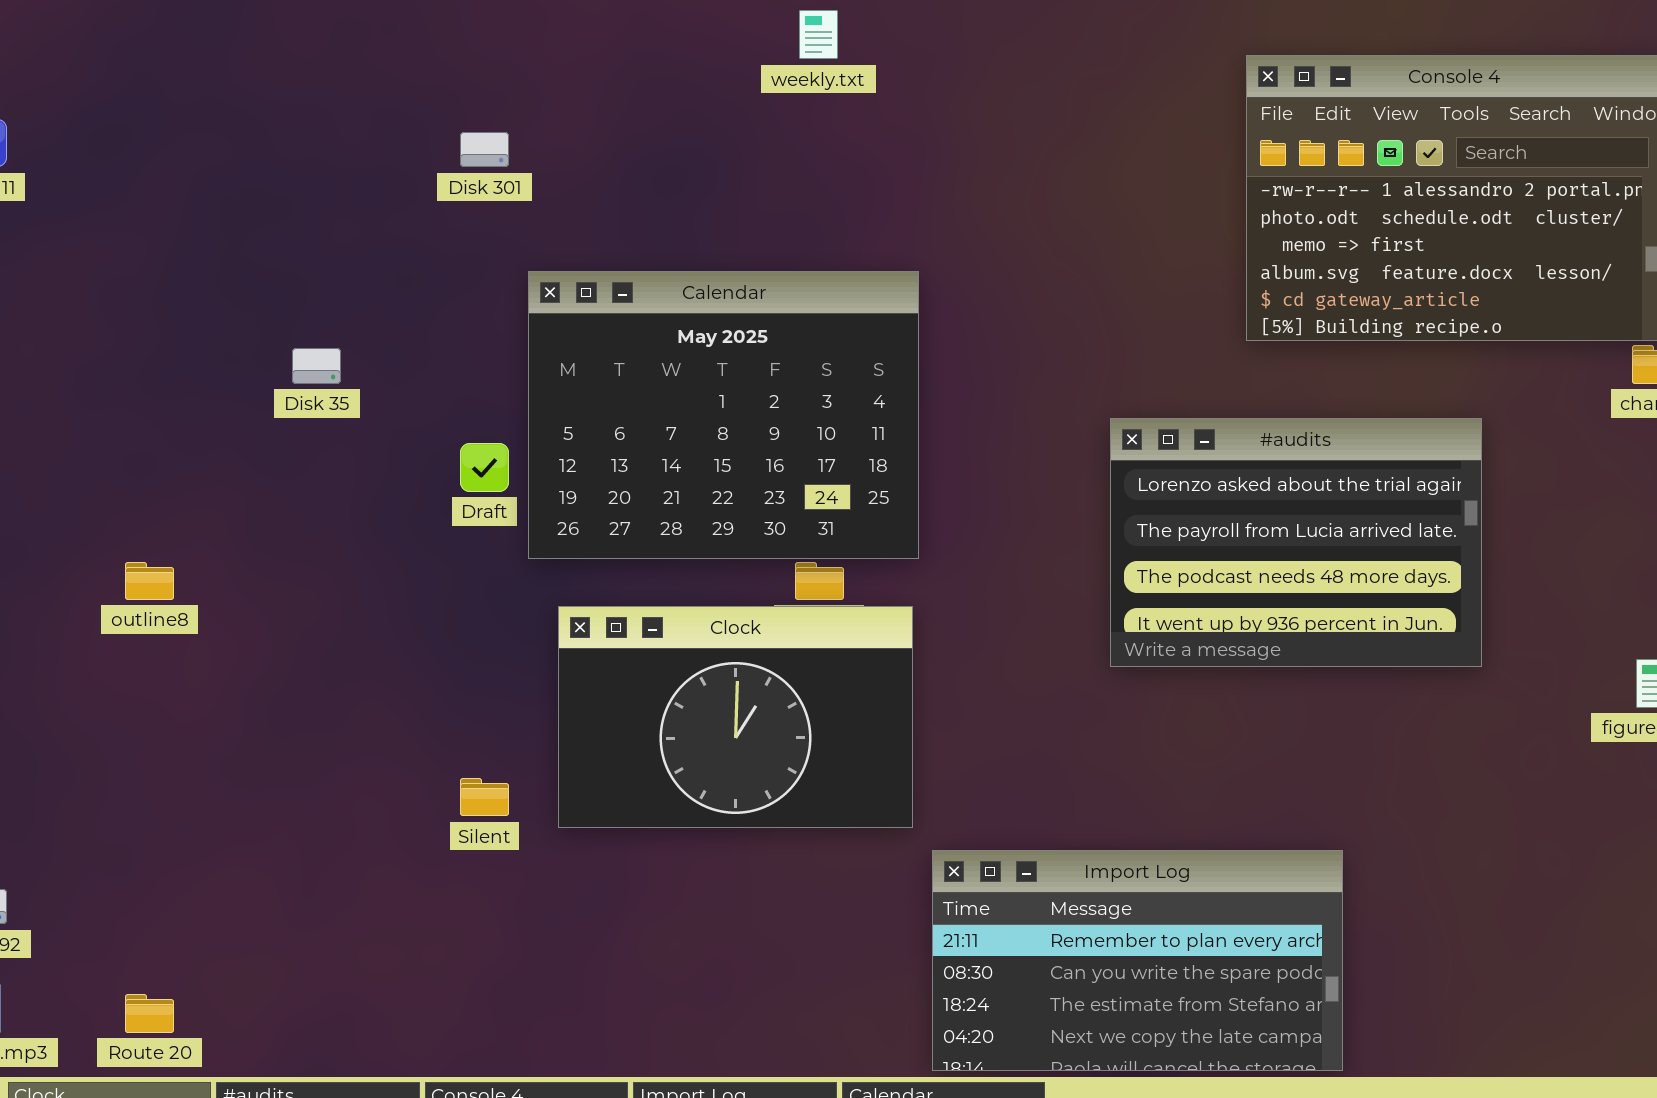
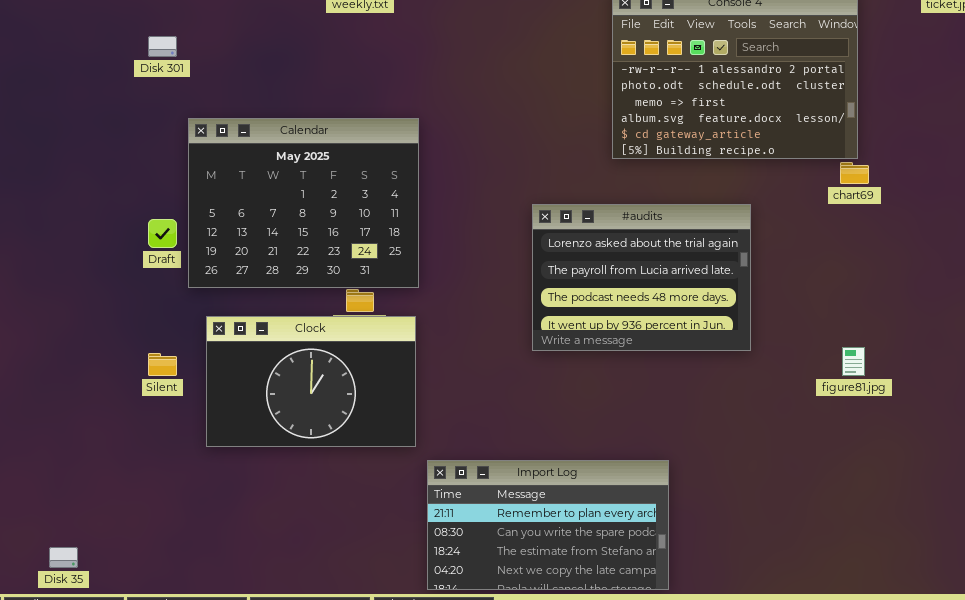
Disk 35: [292,348,341,384] -> [49,547,78,568], moved
Silent: [460,778,509,816] -> [148,353,177,376], moved

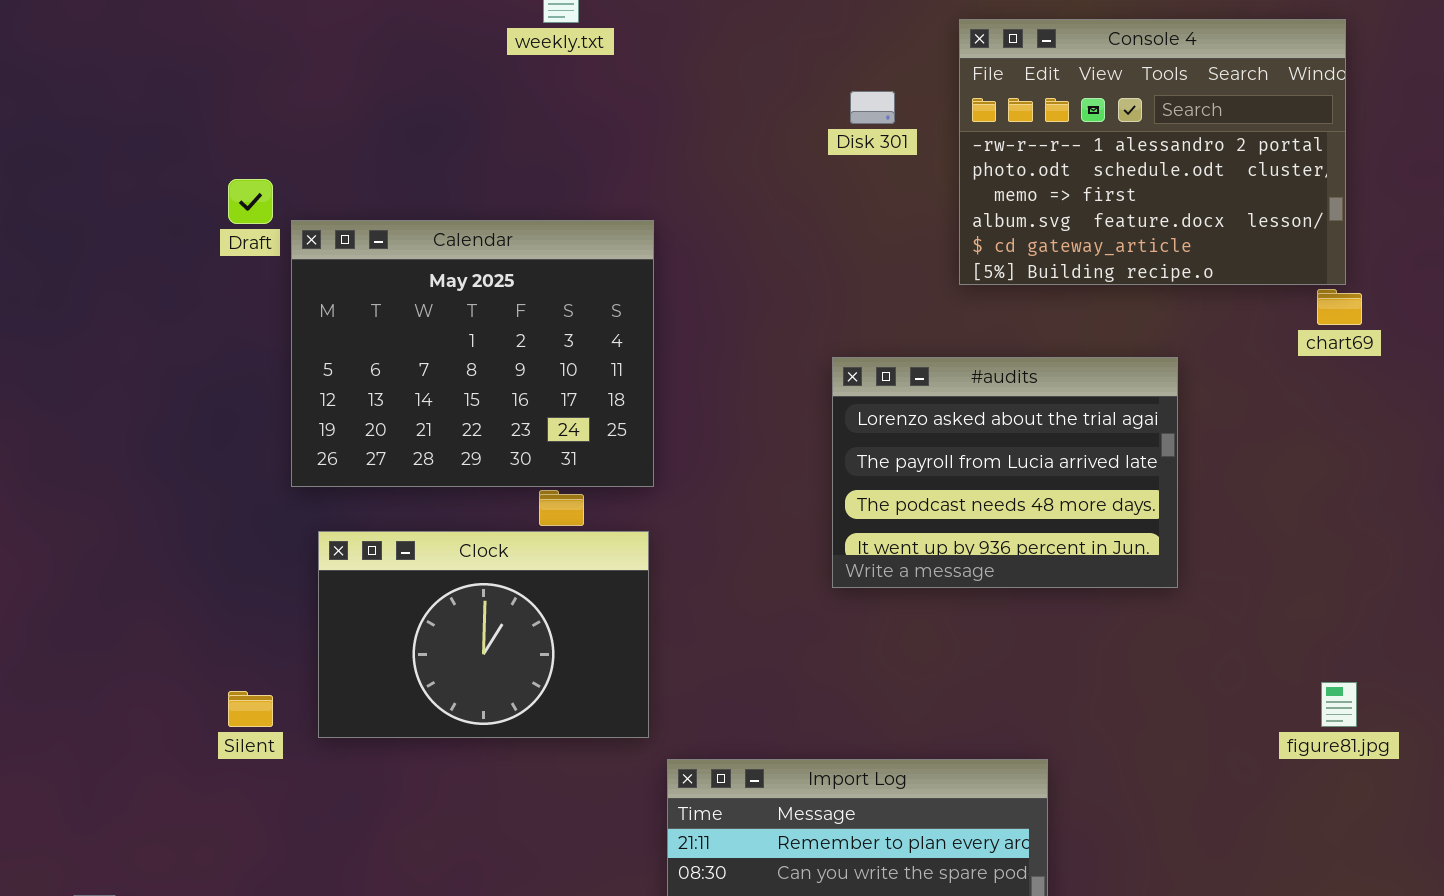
Disk 301: [148,36,177,57] -> [850,91,895,124], moved
Draft: [148,219,177,248] -> [228,179,273,224], moved
figure81.jpg: [842,347,865,376] -> [1321,682,1357,727], moved
Silent: [148,353,177,376] -> [228,691,273,727], moved

